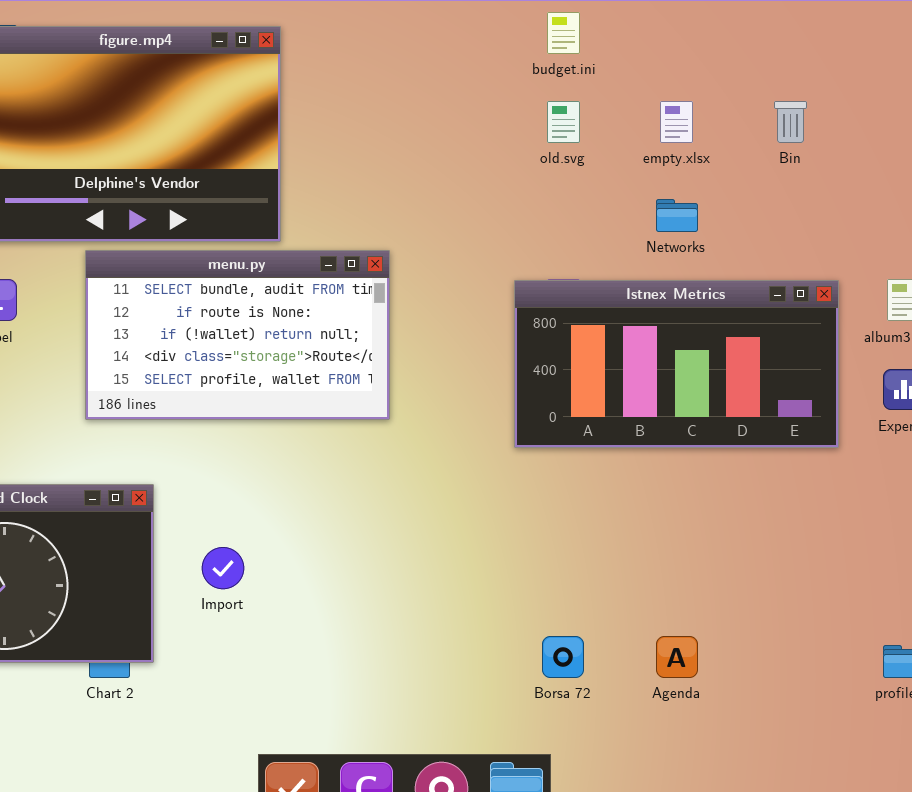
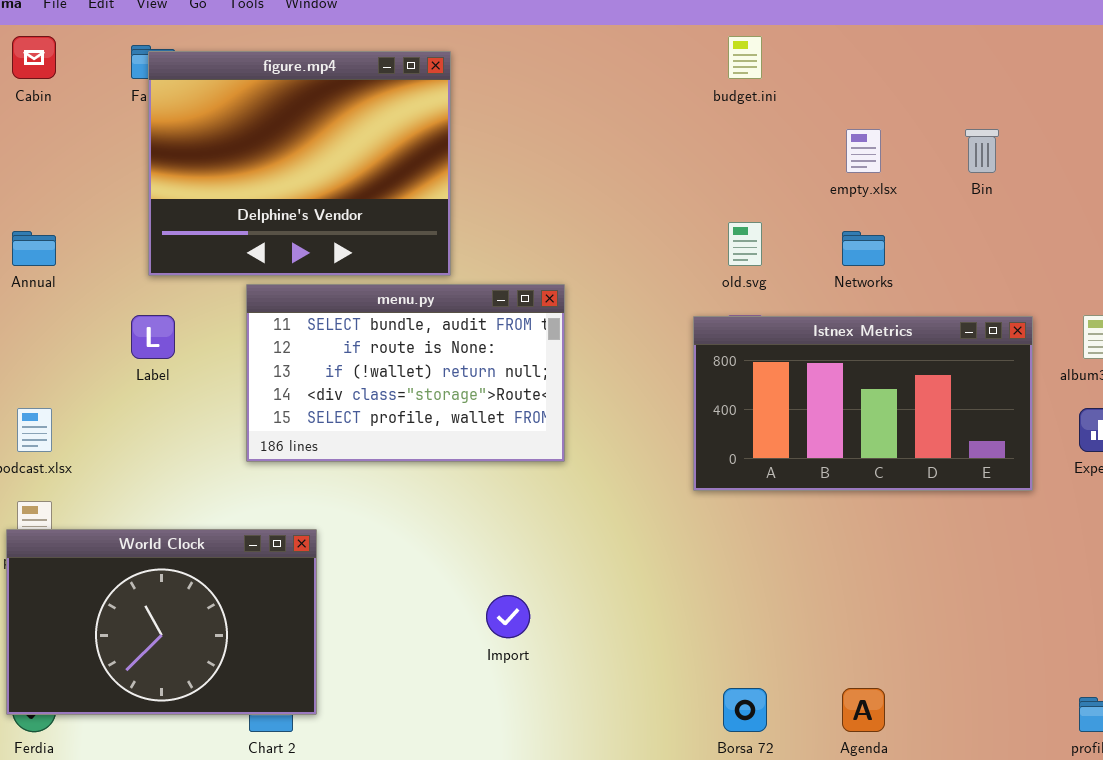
old.svg: [547,101,580,143] -> [728,222,762,266], moved
Import: [202,547,244,589] -> [486,595,530,638], moved

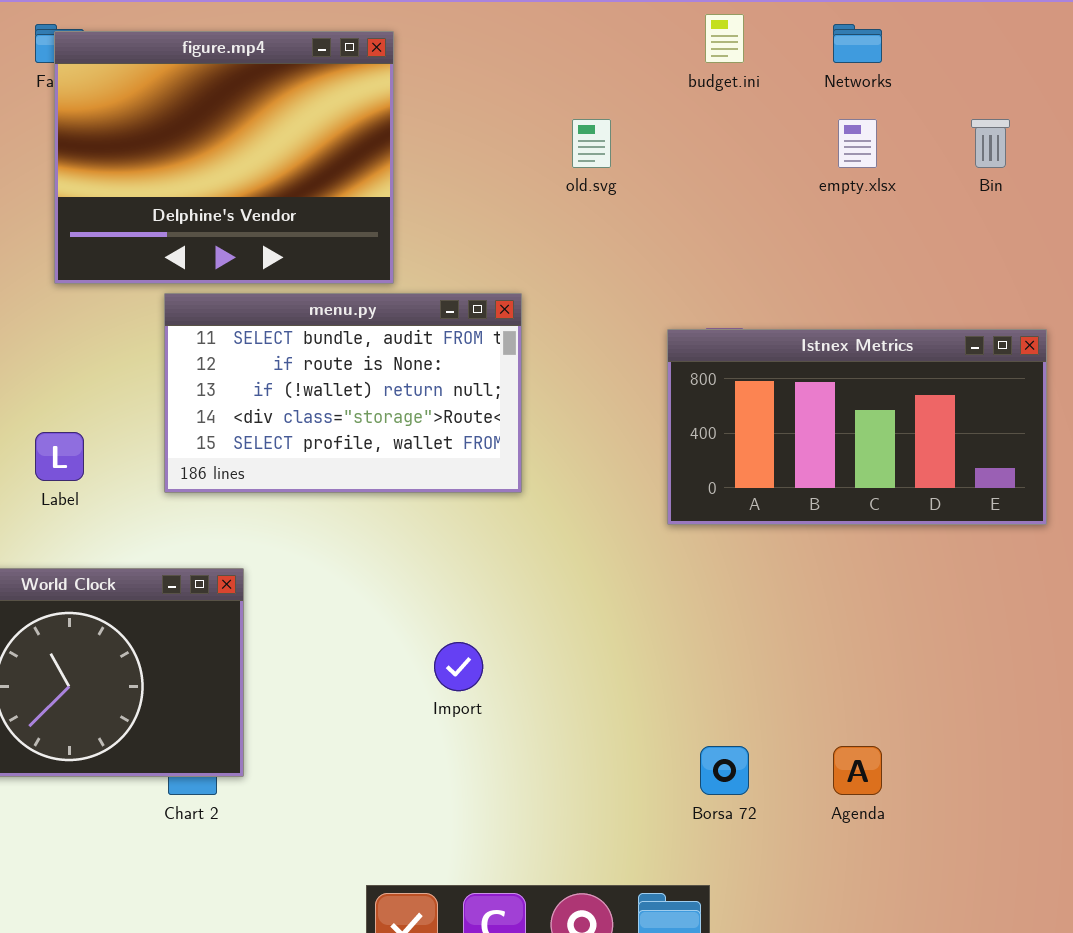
old.svg: [728,222,762,266] -> [572,119,611,168], moved
Networks: [842,231,885,266] -> [833,24,882,63], moved
Label: [131,315,175,359] -> [35,432,84,481], moved

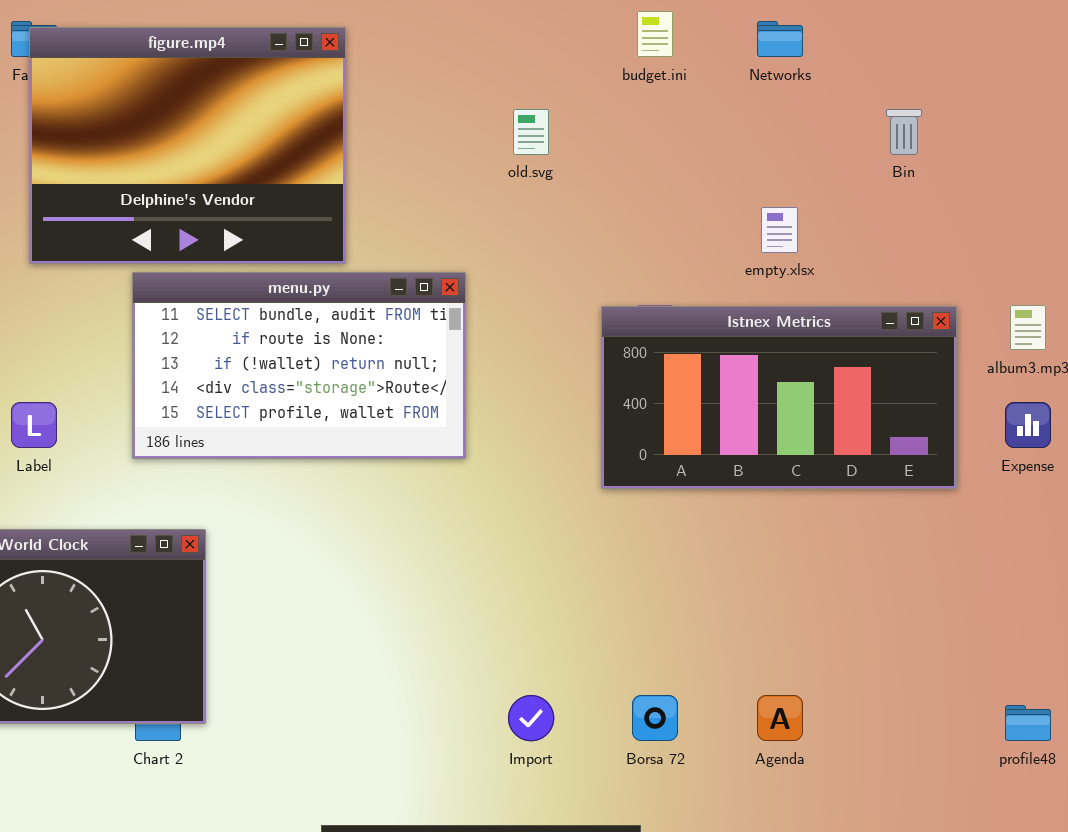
empty.xlsx: [838,119,877,168] -> [761,207,798,253], moved
Import: [434,642,483,691] -> [508,695,554,741], moved

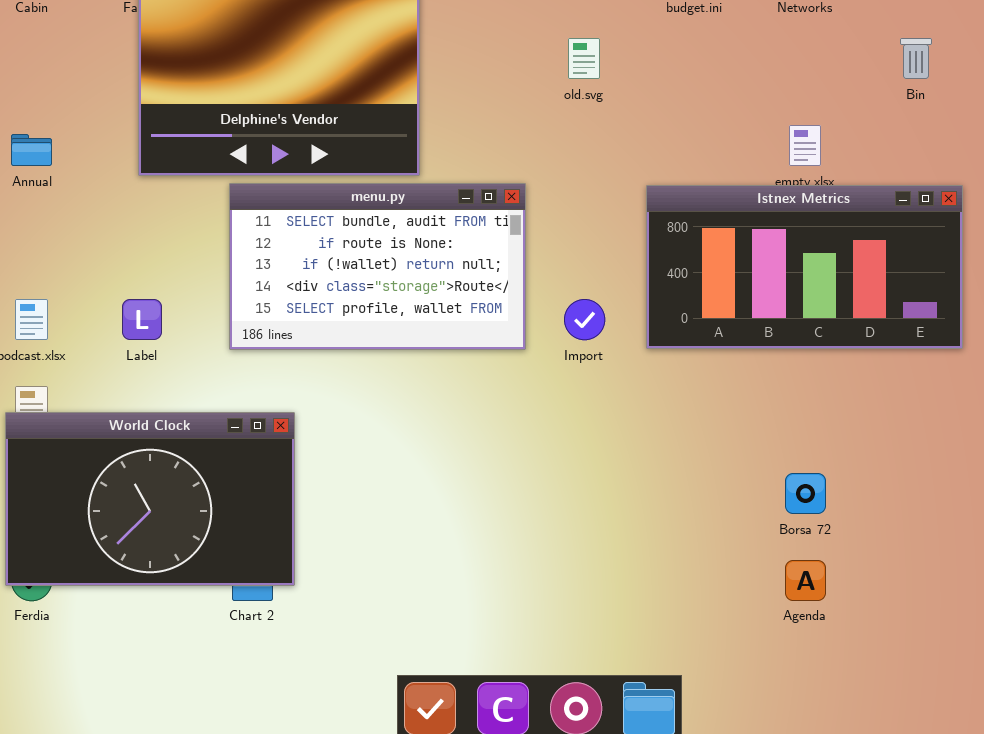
Istnex Metrics: [601,306,957,489] -> [646,185,963,349], moved
Import: [508,695,554,741] -> [564,299,605,340], moved
Borsa 72: [632,695,678,741] -> [785,473,826,514], moved

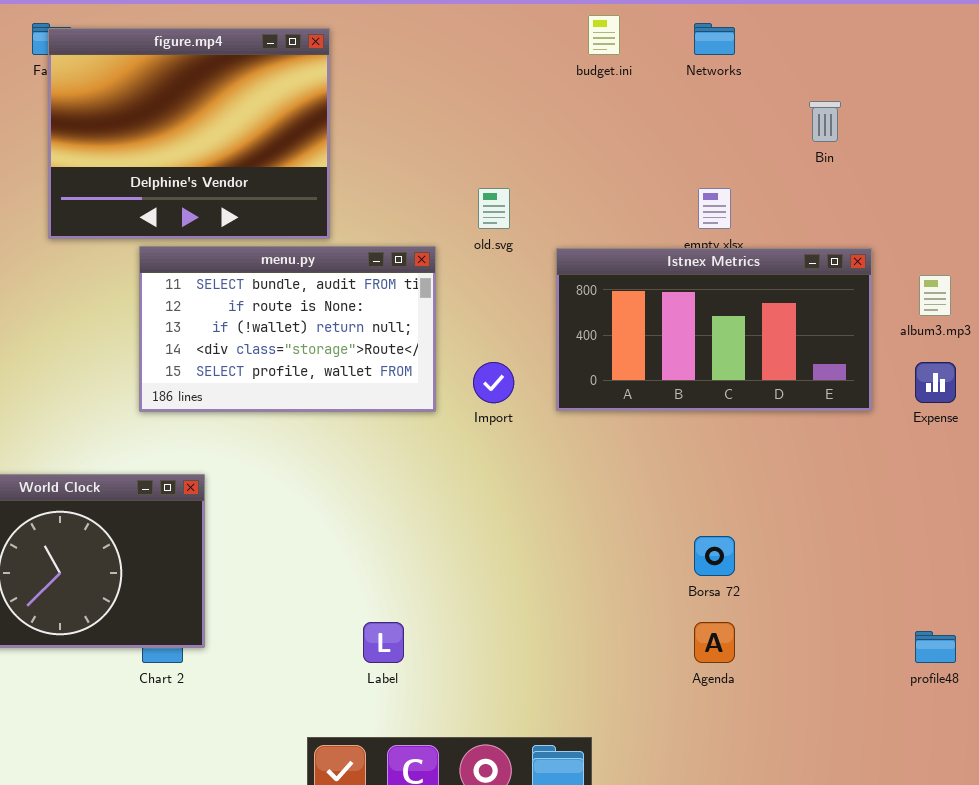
old.svg: [568,38,600,79] -> [478,188,510,229], moved
Label: [122,299,162,340] -> [363,622,404,663], moved

